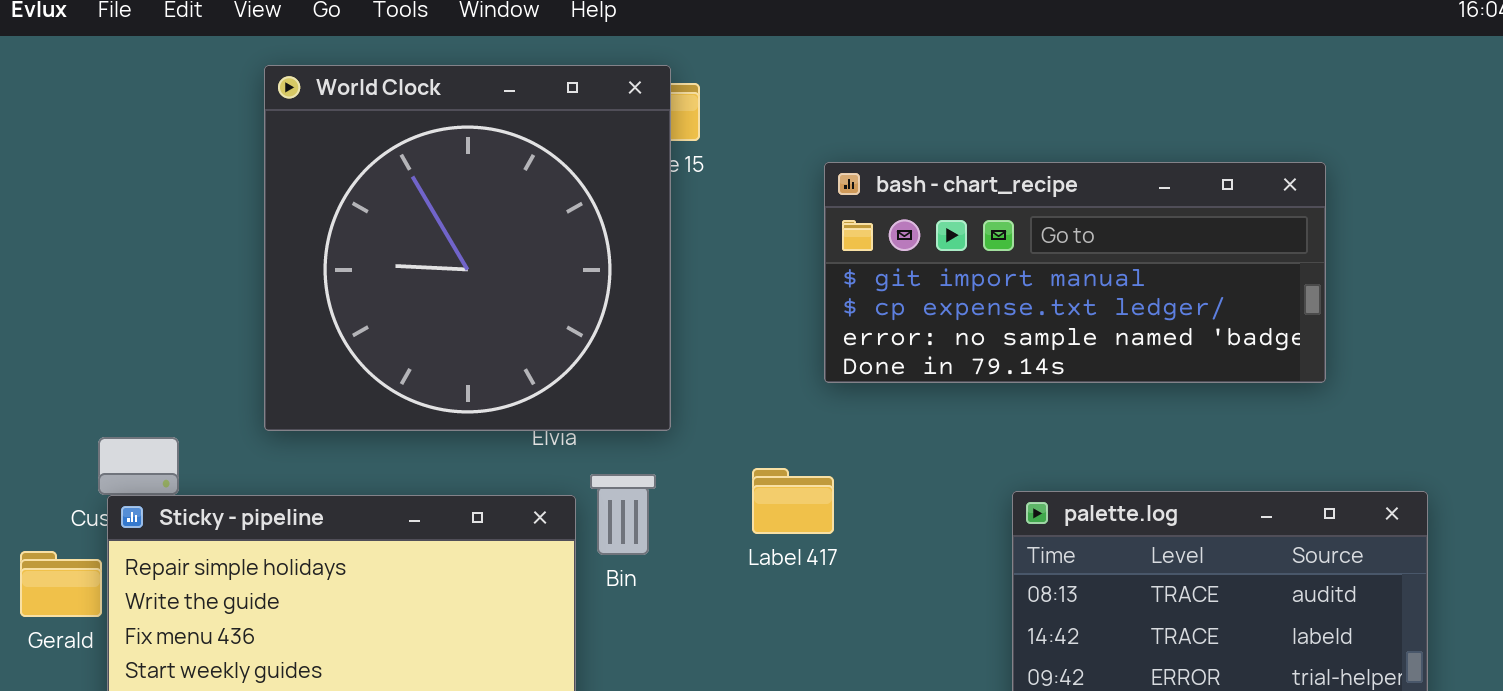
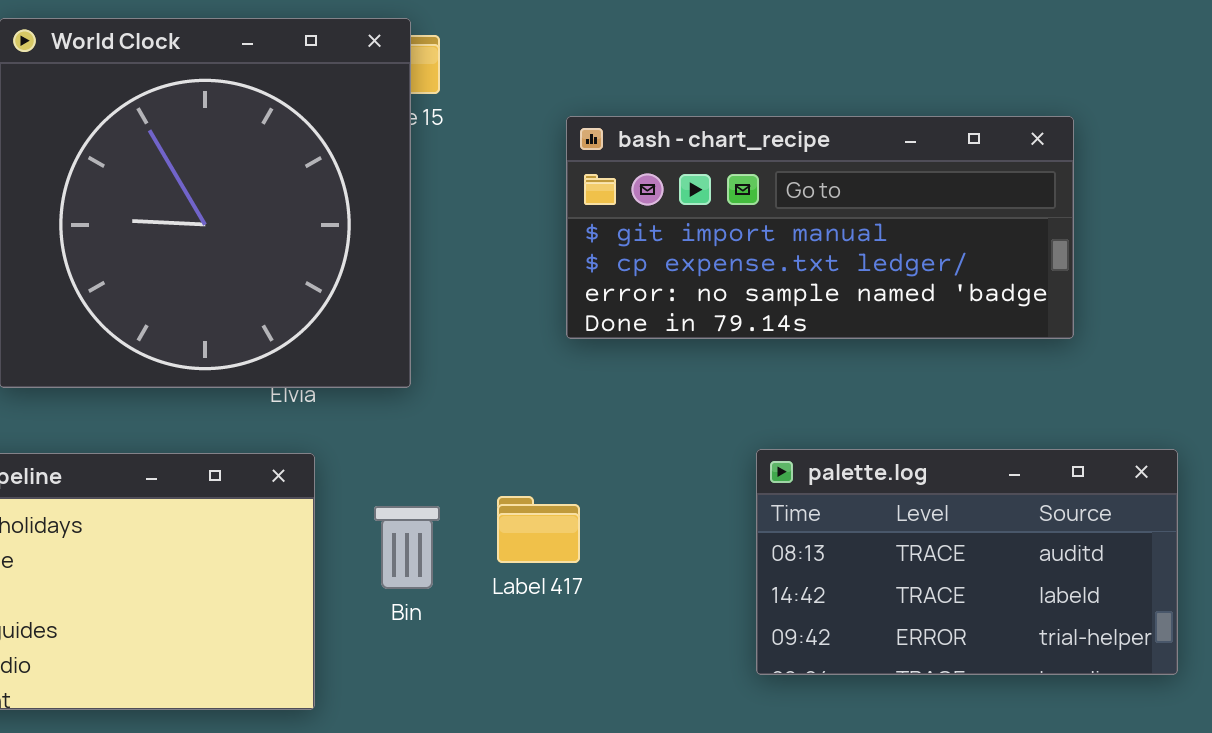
Label 417: [752,468,834,534] -> [497,496,580,563], moved
Bin: [590,474,656,555] -> [374,506,440,589], moved

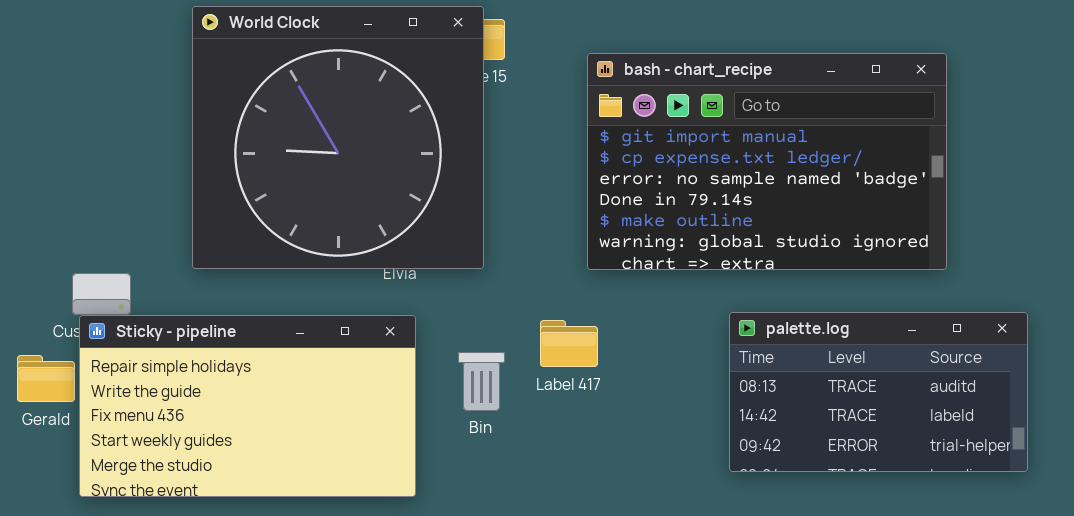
bash - chart_recipe: [566,116,1074,339] -> [587,53,947,270], moved, resized
Label 417: [497,496,580,563] -> [540,320,598,367], moved

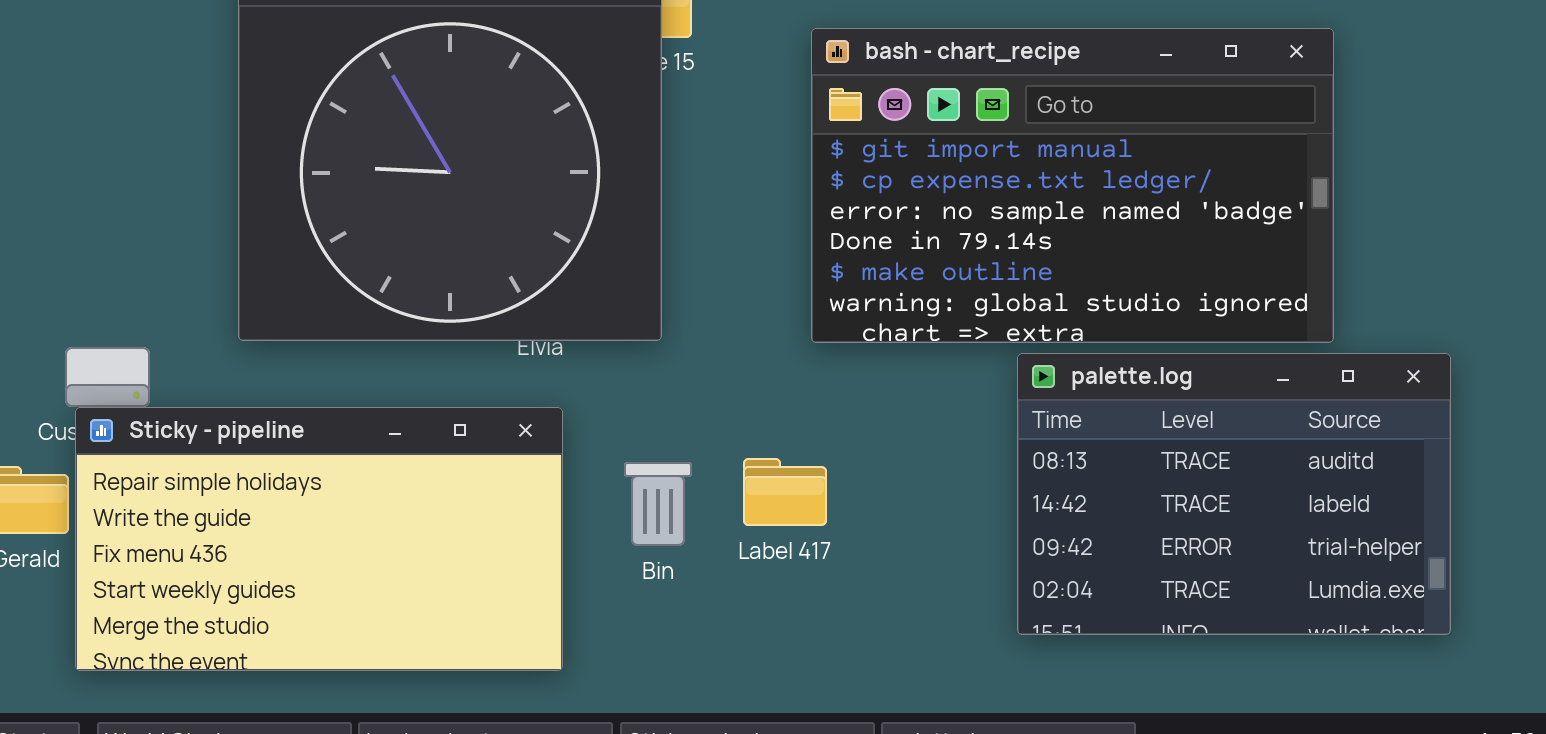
palette.log: [729,312,1028,472] -> [1017,353,1451,635], resized
Label 417: [540,320,598,367] -> [743,458,827,526], moved

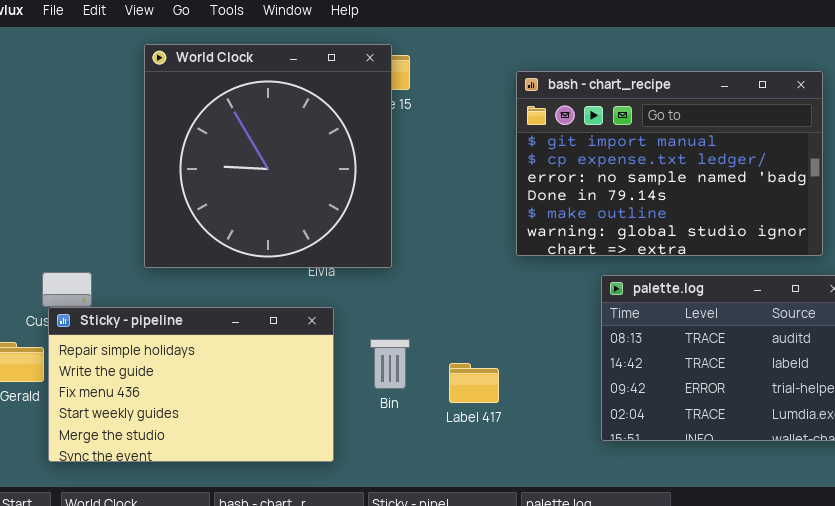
bash - chart_recipe: [811,28,1334,343] -> [516,71,823,256], moved
Label 417: [743,458,827,526] -> [449,363,499,403], moved

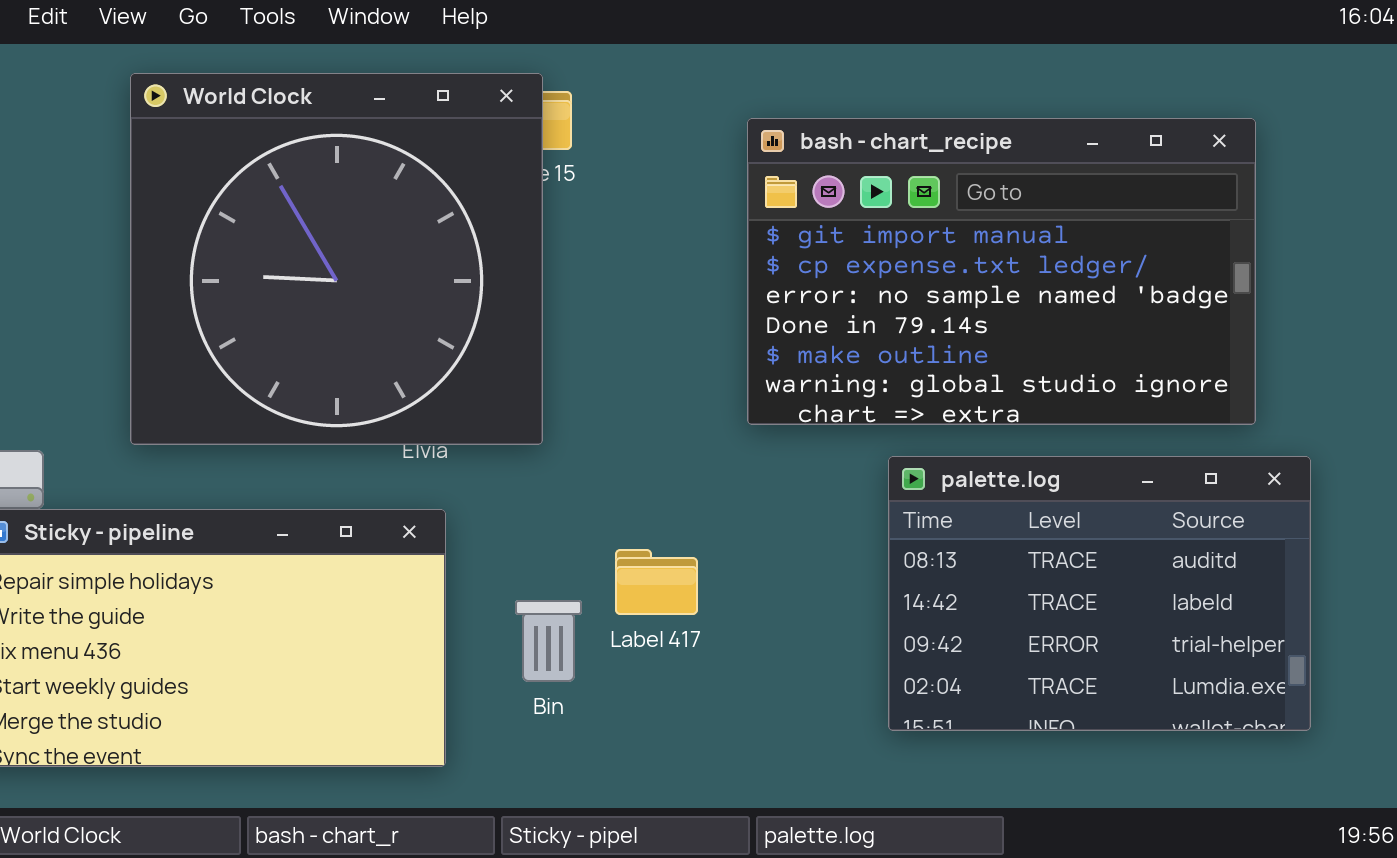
Bin: [370,339,410,389] -> [515,600,582,682], moved
Label 417: [449,363,499,403] -> [615,549,698,615], moved

